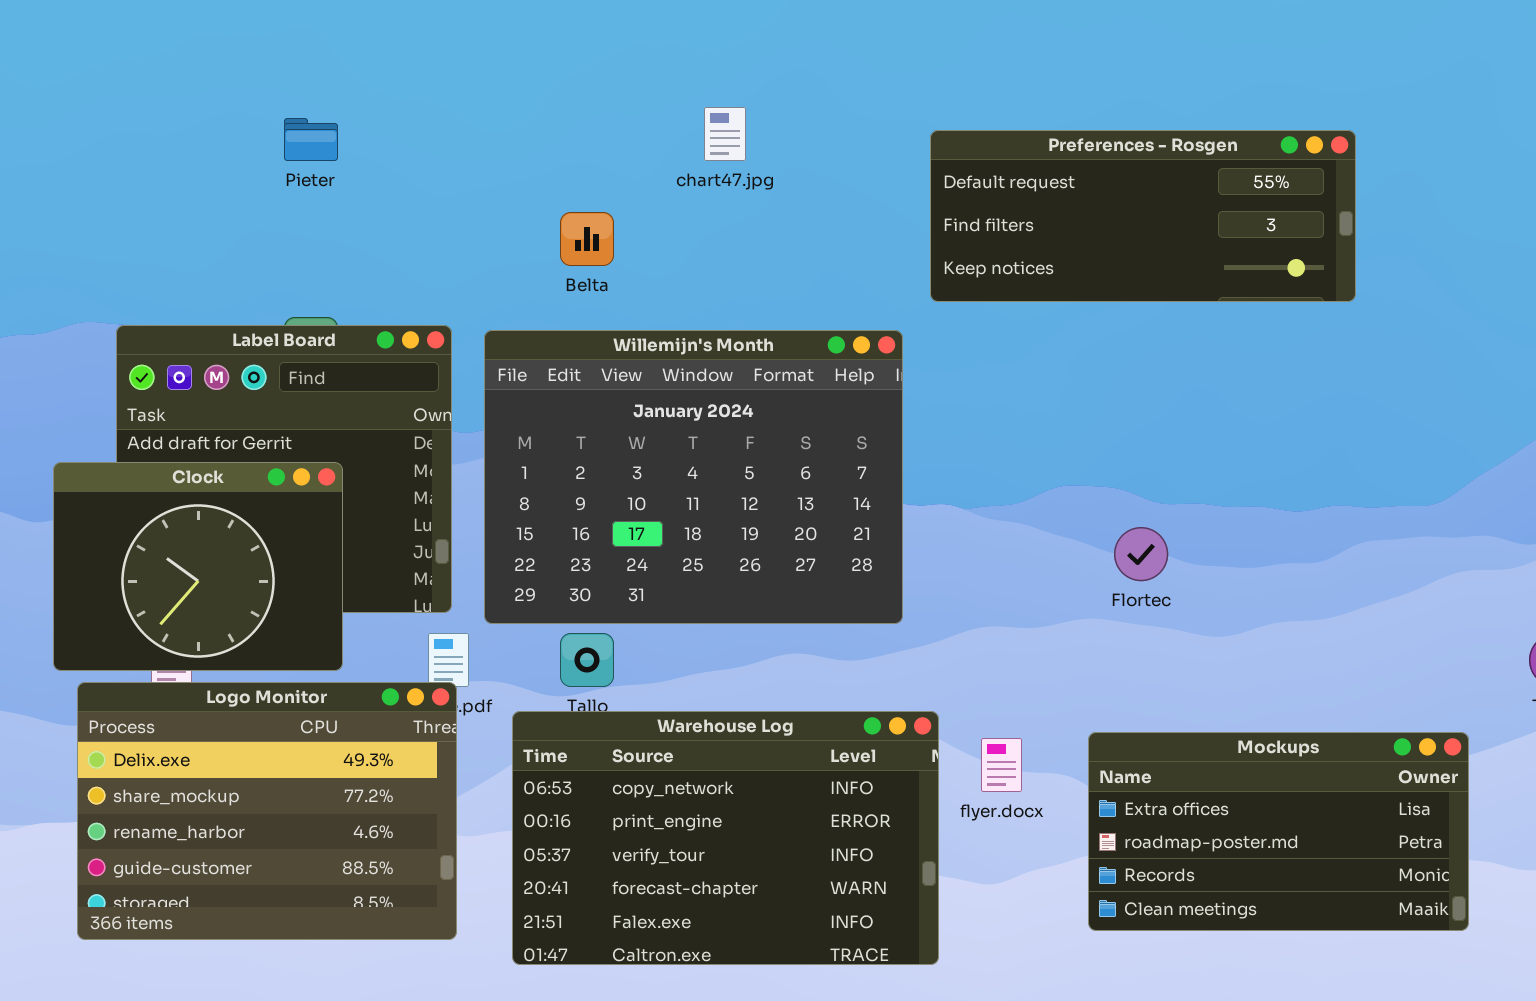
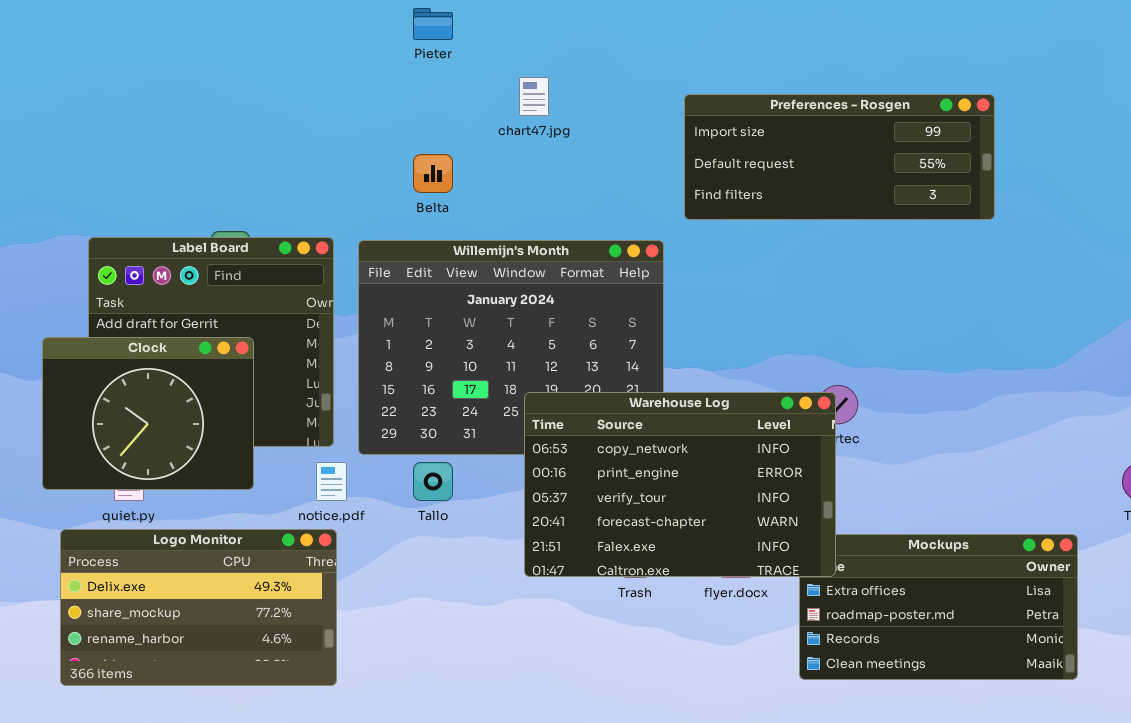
Pieter: [284,118,338,161] -> [413,8,453,40], moved
Preferences - Rosgen: [930,130,1356,302] -> [684,94,995,220], scrolled up 1 row
Logo Monitor: [77,682,457,940] -> [60,529,337,686], resized
Warehouse Log: [512,711,939,965] -> [524,392,836,577], moved

